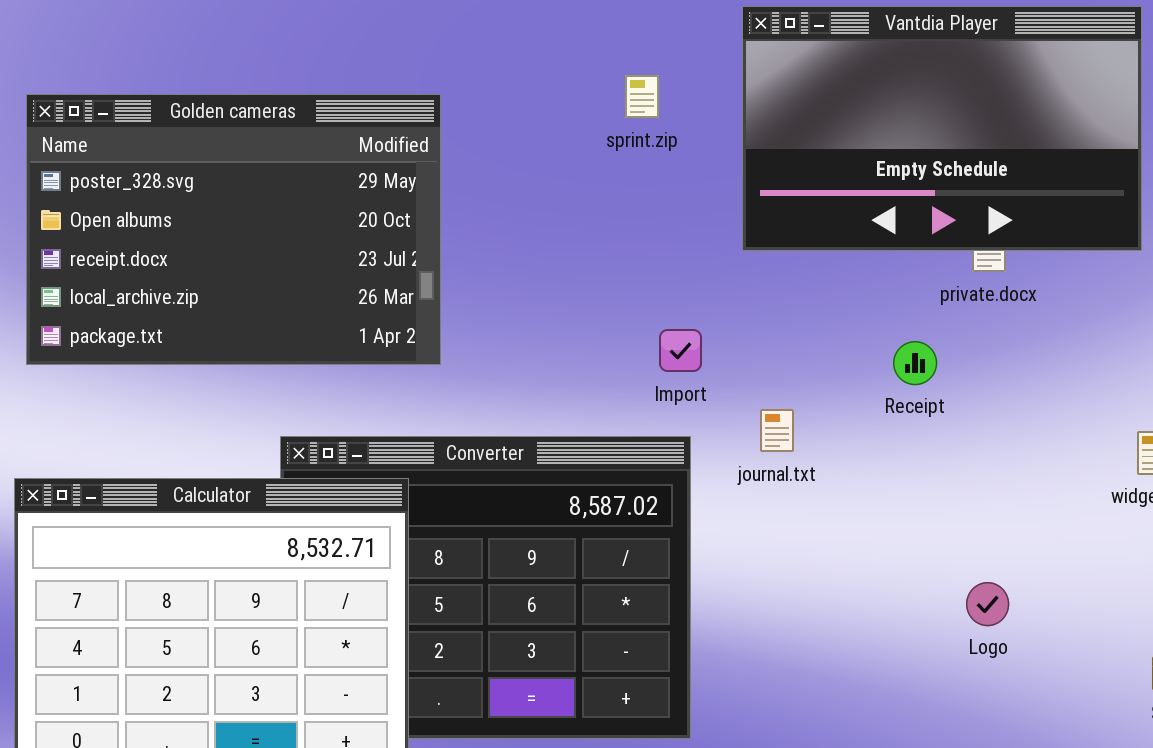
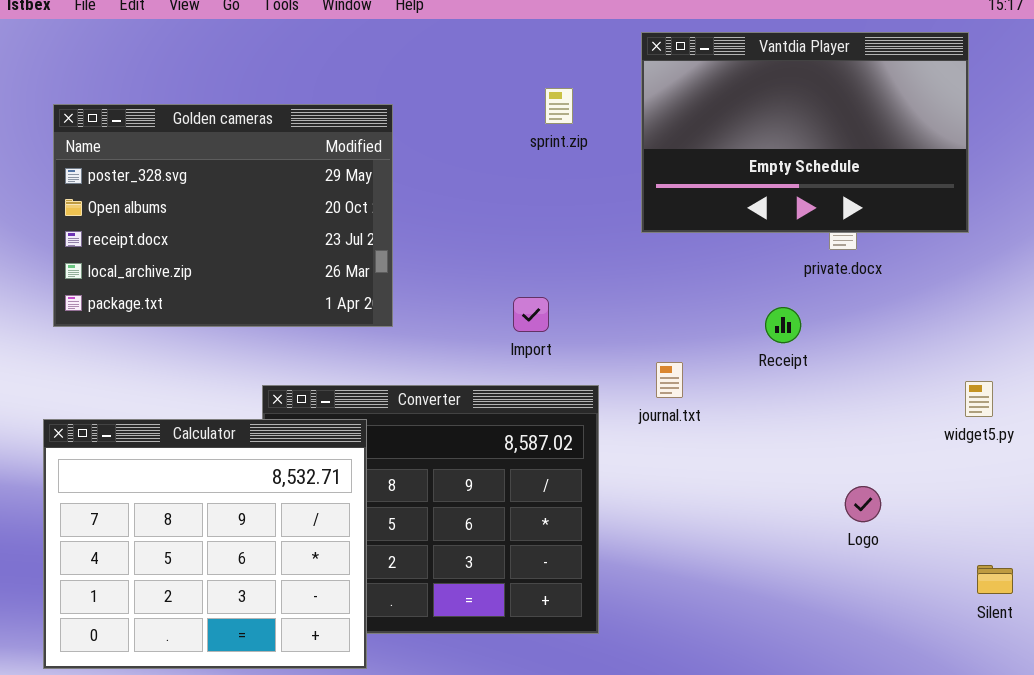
Import: [659,329,702,372] -> [513,297,549,332], moved
Logo: [966,582,1009,626] -> [845,486,881,522], moved

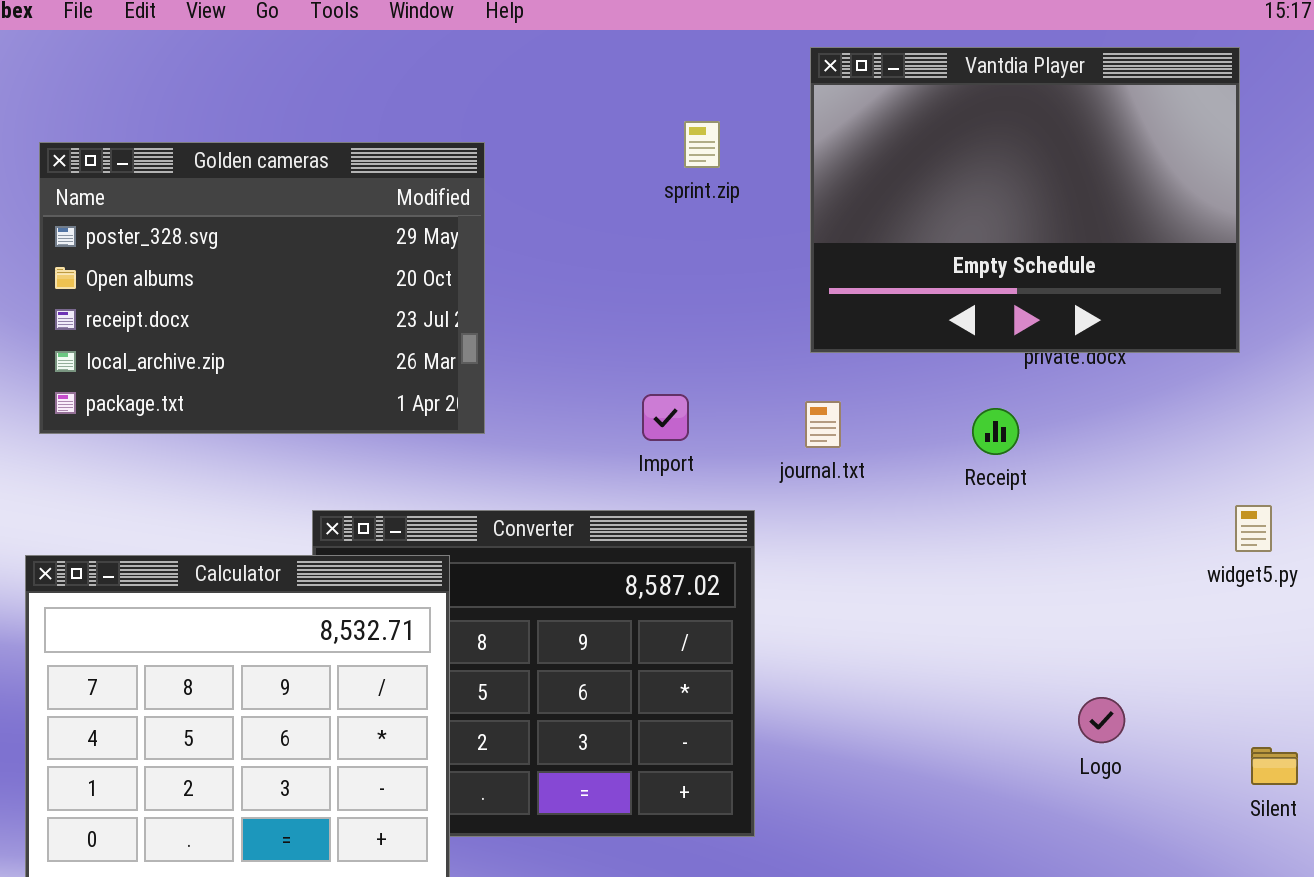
Vantdia Player: [641,32,969,233] -> [810,47,1240,353], resized
journal.txt: [656,362,683,398] -> [805,401,841,448], moved
Logo: [845,486,881,522] -> [1078,697,1125,743], moved

